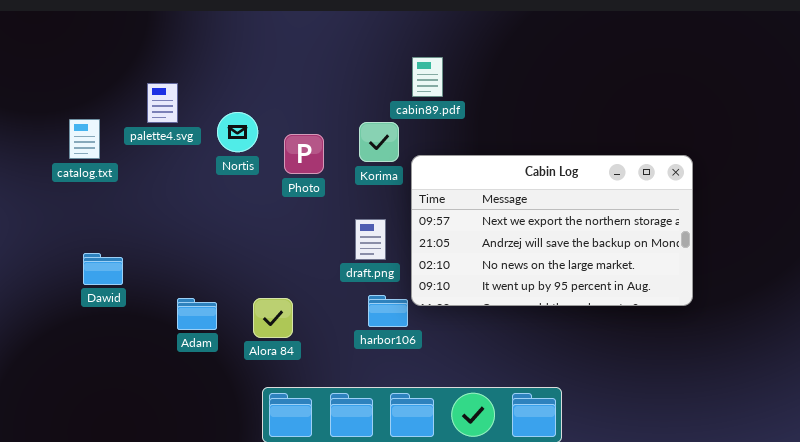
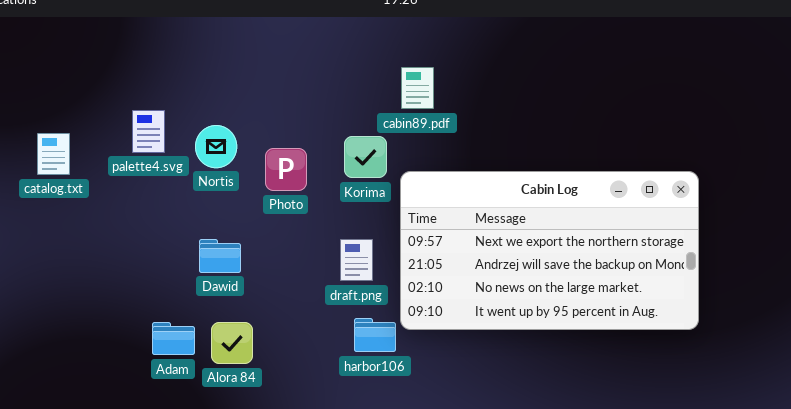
palette4.svg: [147,83,178,123] -> [132,110,165,153], moved
Dawid: [83,253,123,285] -> [199,239,241,273], moved
Alora 84: [253,298,293,338] -> [211,322,253,364], moved

